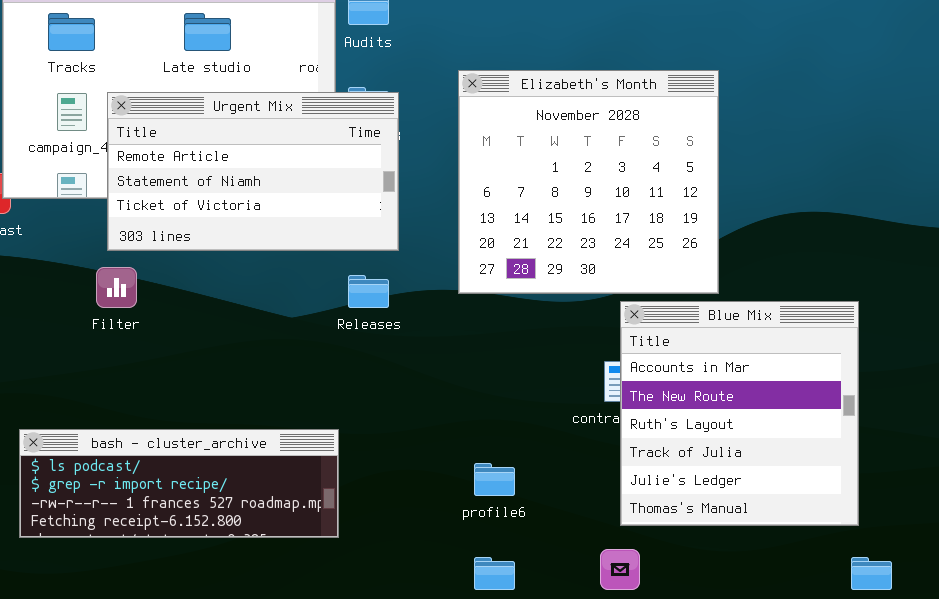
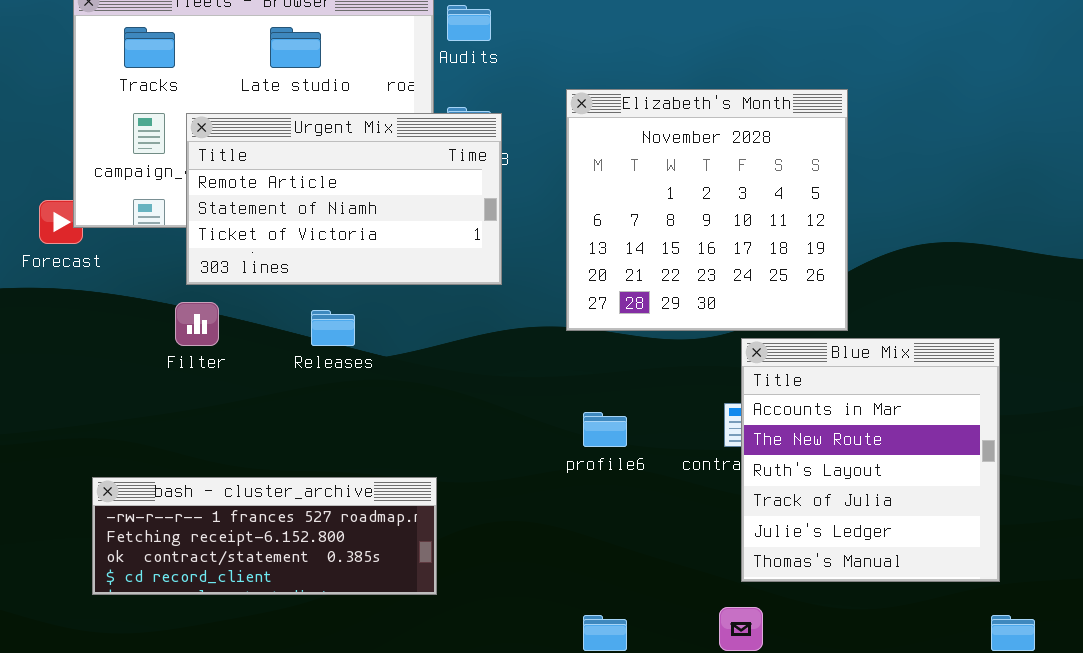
Releases: [348,275,389,308] -> [311,310,355,346], moved
bash - cluster_archive: [19,429,339,538] -> [92,477,437,595], scrolled down 2 rows
profile6: [474,463,515,496] -> [583,412,627,447], moved

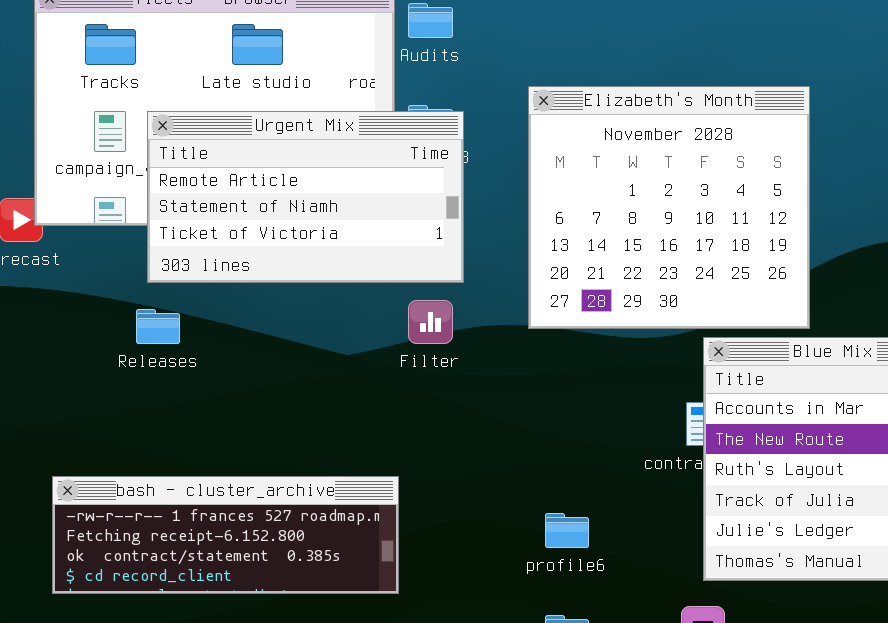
Filter: [175,302,219,346] -> [408,300,453,344], moved
Releases: [311,310,355,346] -> [136,309,180,344], moved
profile6: [583,412,627,447] -> [545,513,589,548], moved

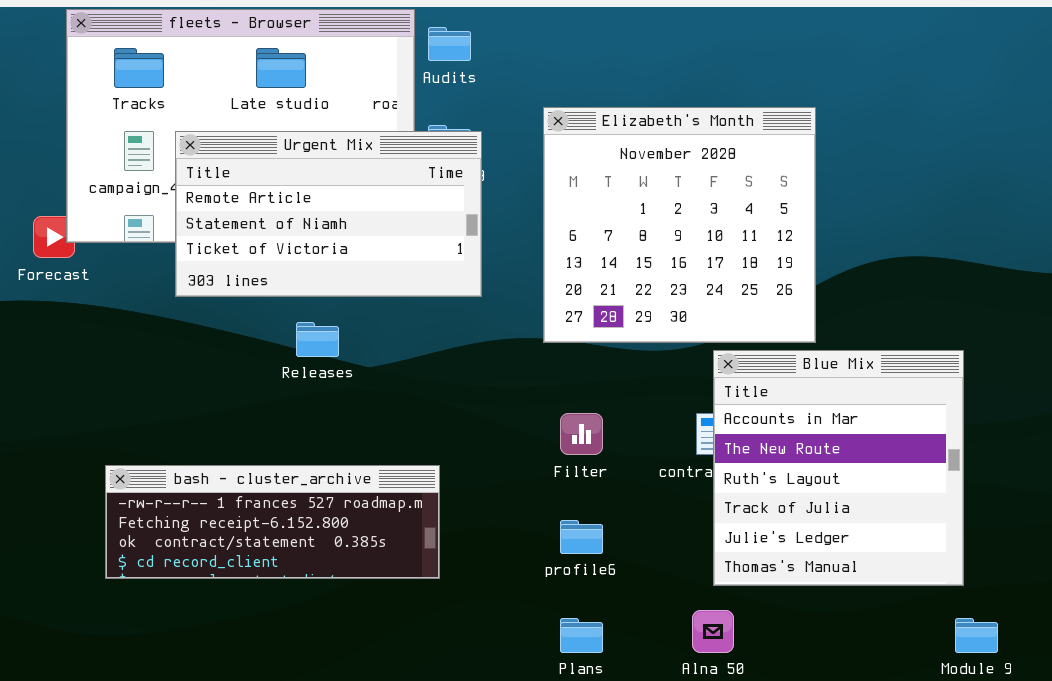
Filter: [408,300,453,344] -> [560,413,603,455], moved
Releases: [136,309,180,344] -> [296,322,339,357], moved
bash - cluster_archive: [52,476,399,594] -> [105,465,440,579], moved

